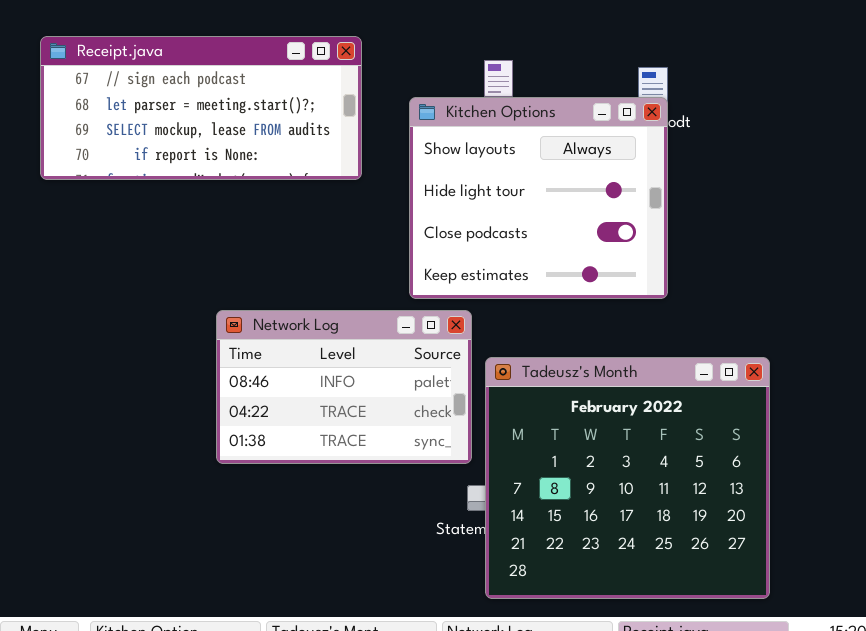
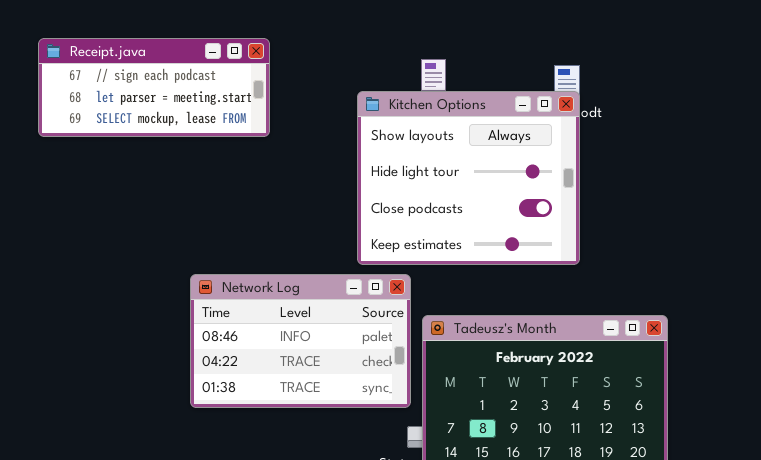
Receipt.java: [40,36,362,180] -> [38,38,270,137], resized

